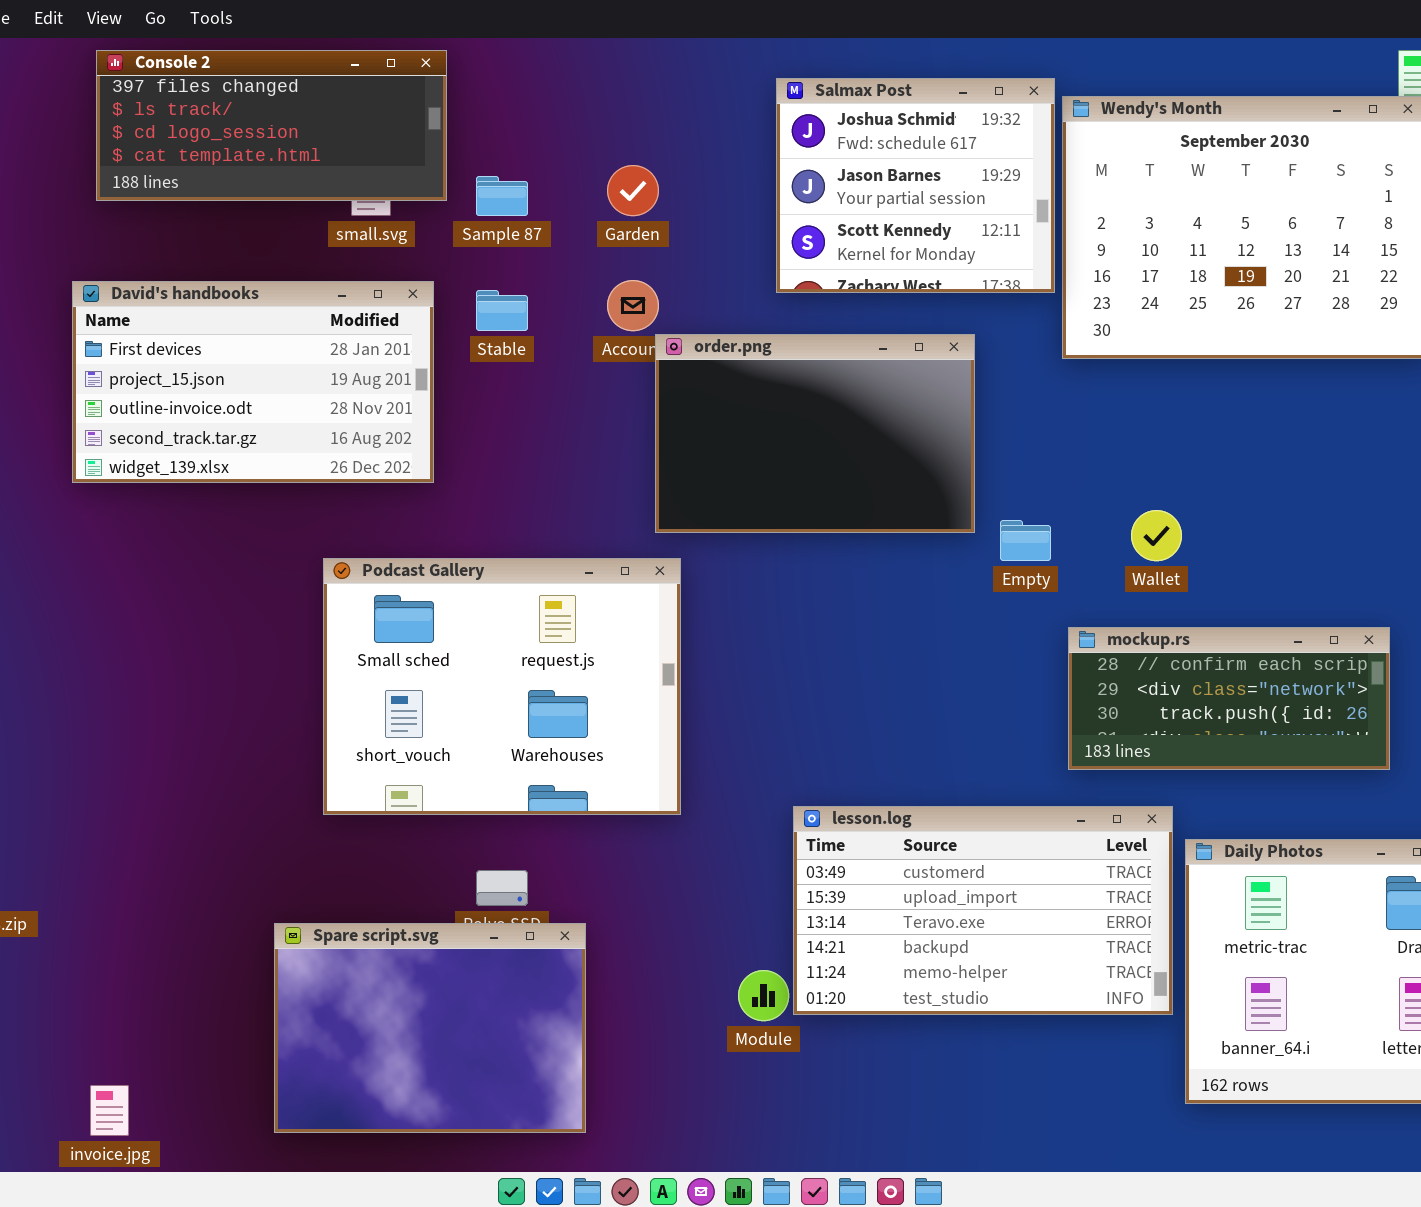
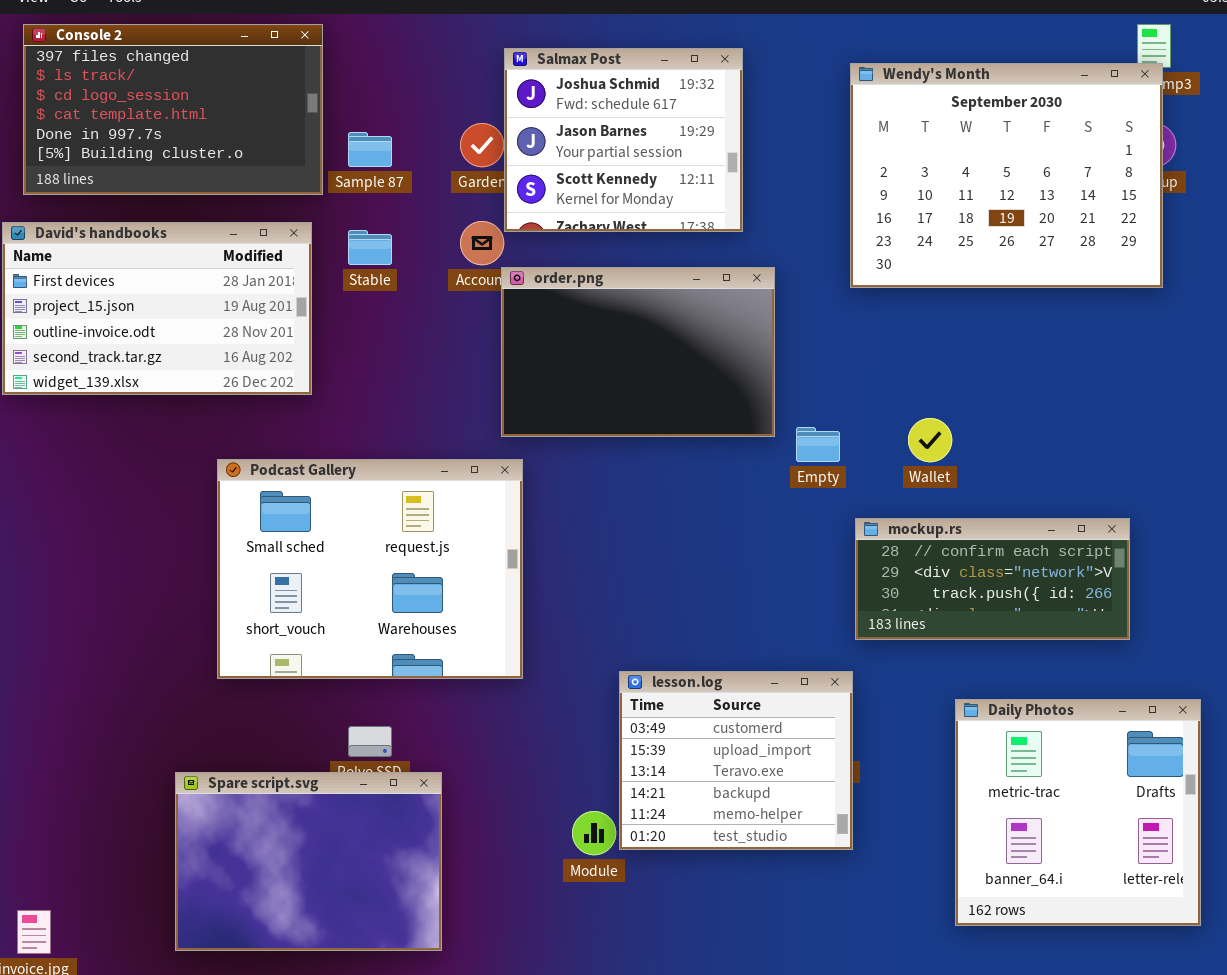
Console 2: [96,50,447,201] -> [23,24,323,195], resized
Salmax Post: [776,78,1055,293] -> [504,48,743,232], moved
lesson.log: [793,806,1173,1015] -> [619,671,853,850], resized

